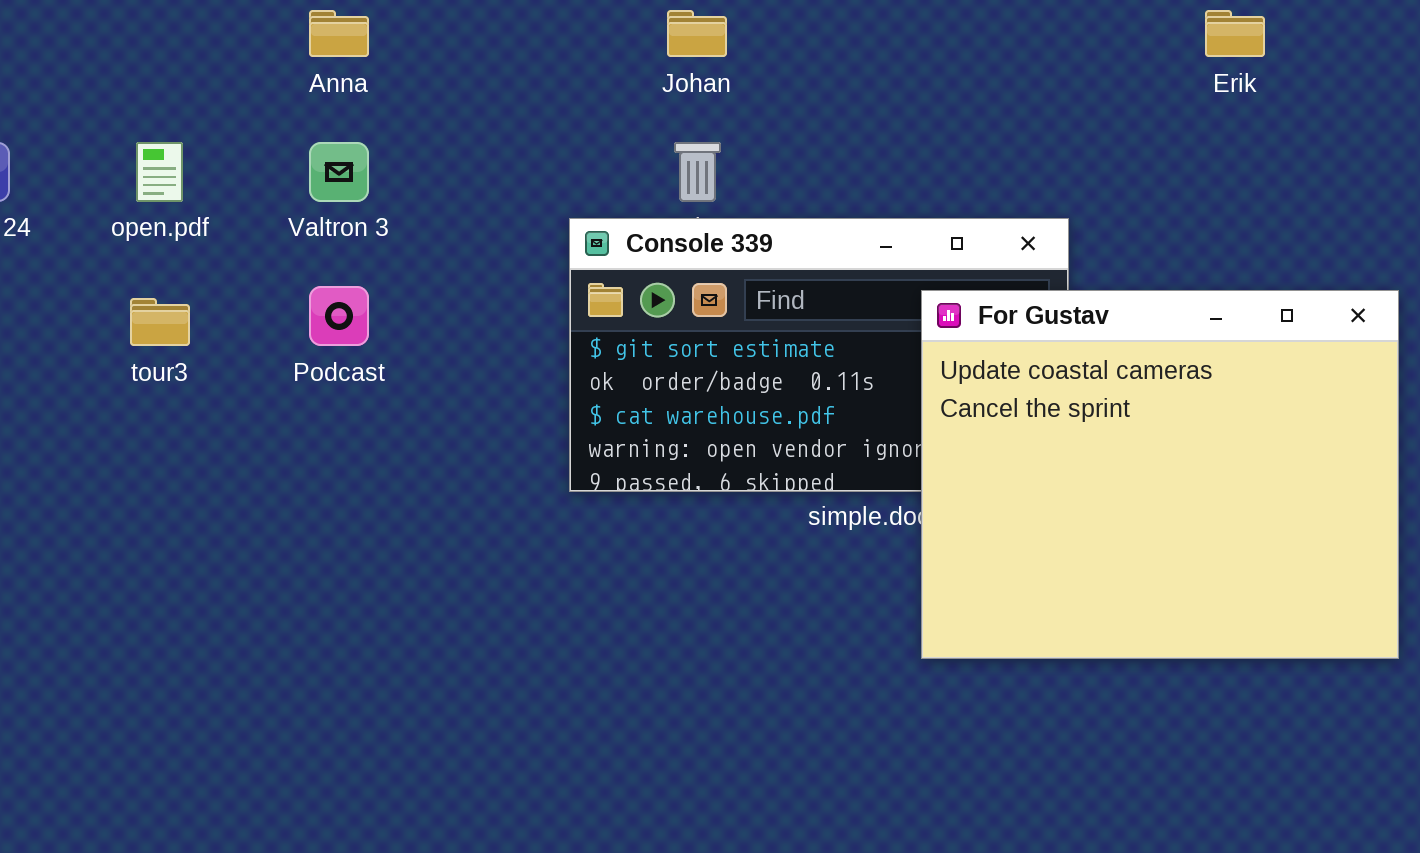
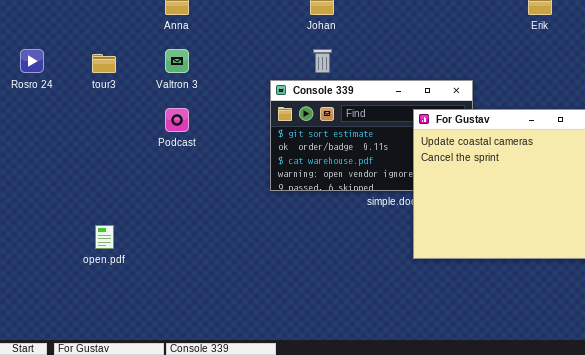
open.pdf: [136,142,183,202] -> [95,225,114,249], moved
tour3: [130,298,190,346] -> [92,54,116,73], moved

